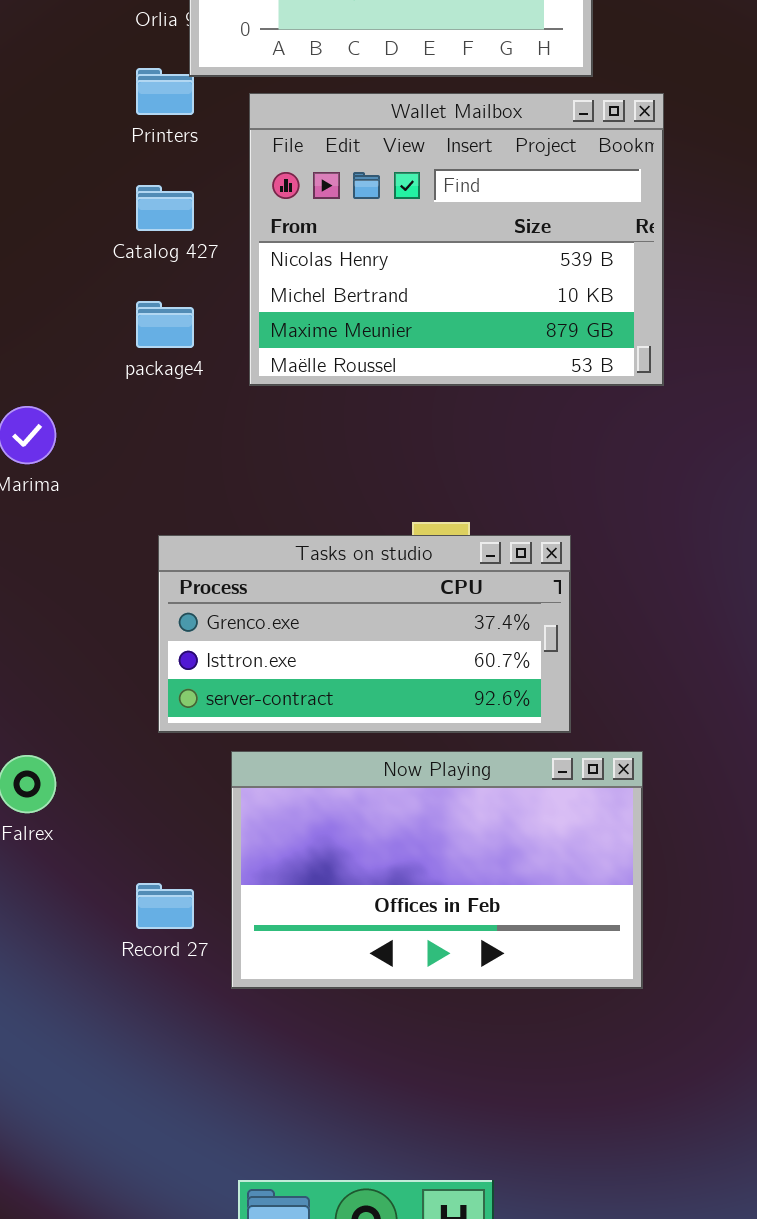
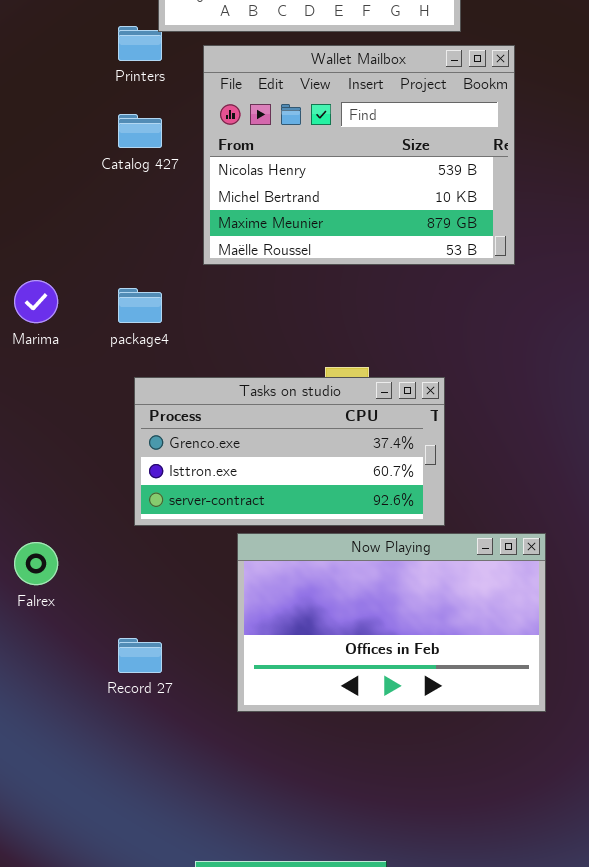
package4: [136,301,194,348] -> [118,288,162,323], moved
Now Playing: [231,751,643,989] -> [237,533,546,712], moved

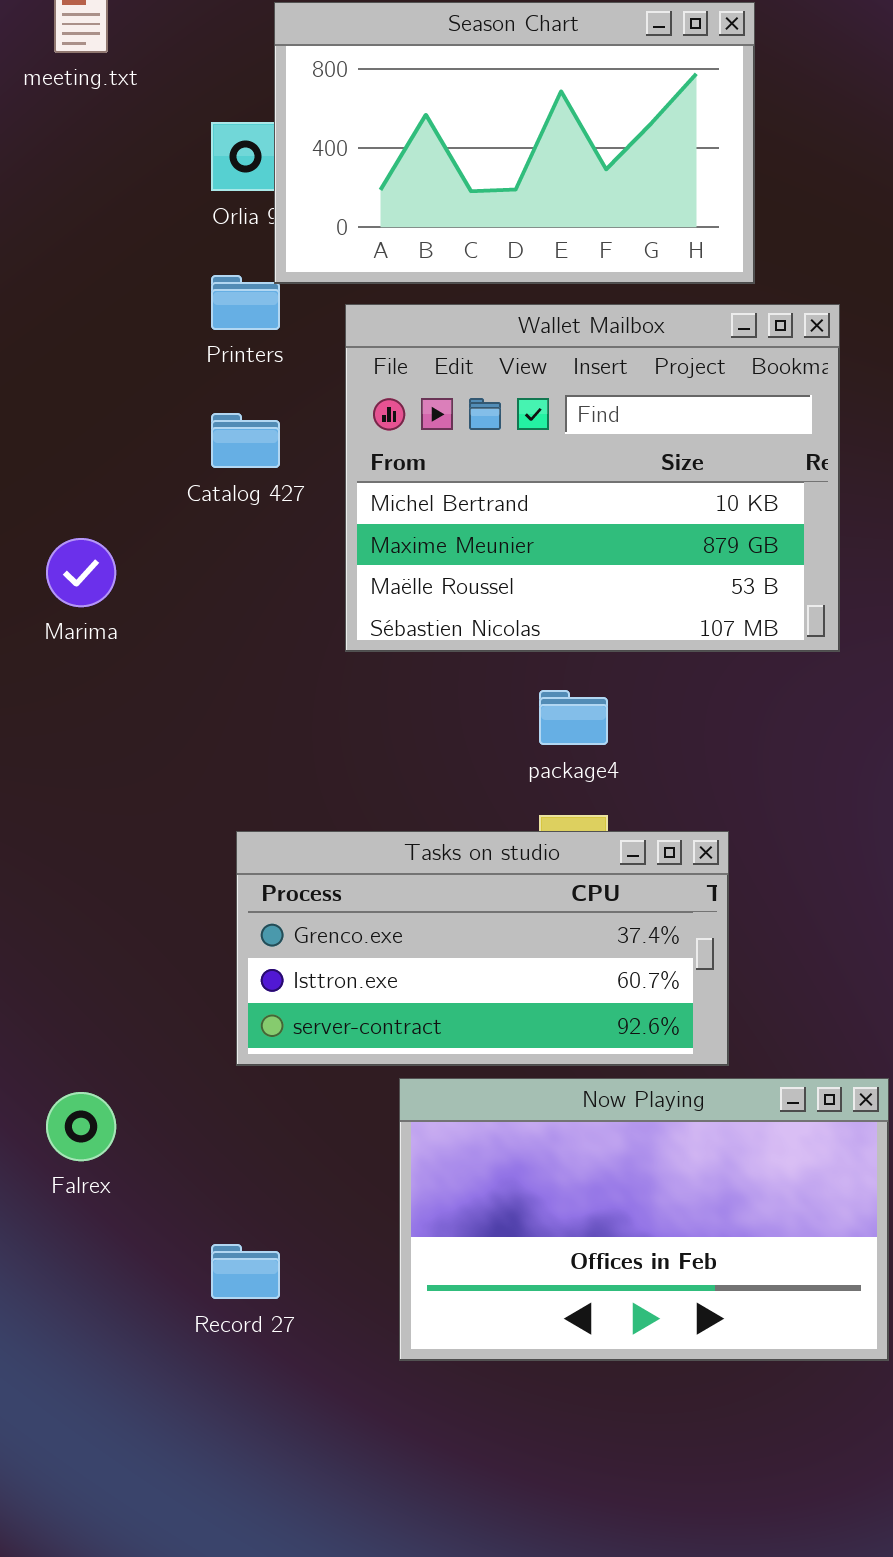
Wallet Mailbox: [203,45,515,265] -> [345,304,840,652], scrolled down 1 row
Marima: [14,280,58,323] -> [46,538,116,607], moved
package4: [118,288,162,323] -> [539,690,608,745], moved

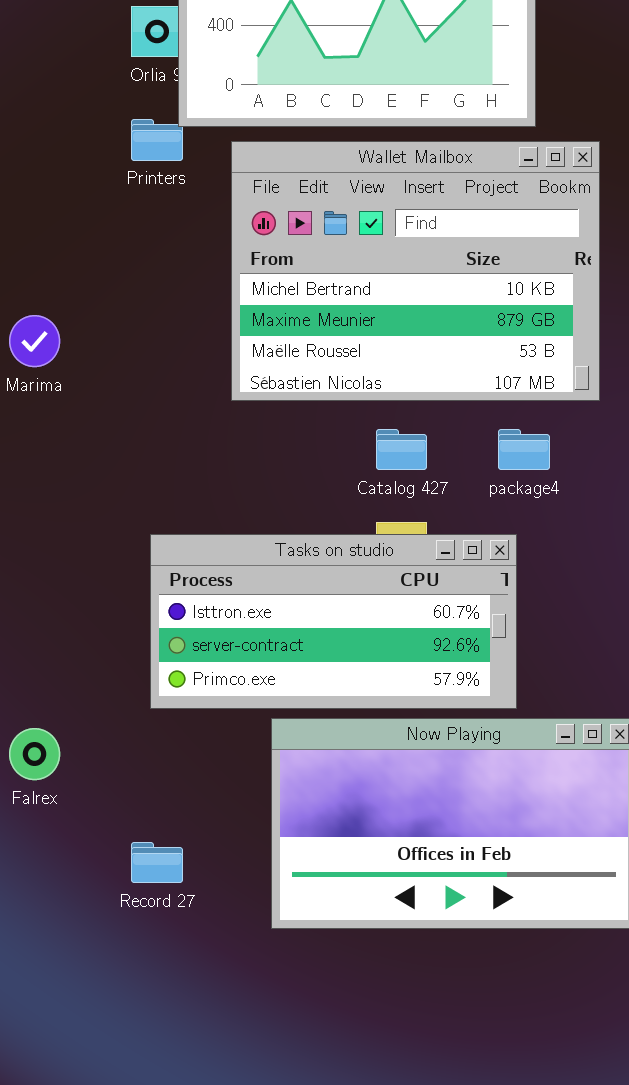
Catalog 427: [211,413,280,468] -> [376,429,427,470], moved
package4: [539,690,608,745] -> [498,429,550,470], moved
Tasks on studio: [236,831,729,1066] -> [150,534,517,709], scrolled down 1 row

